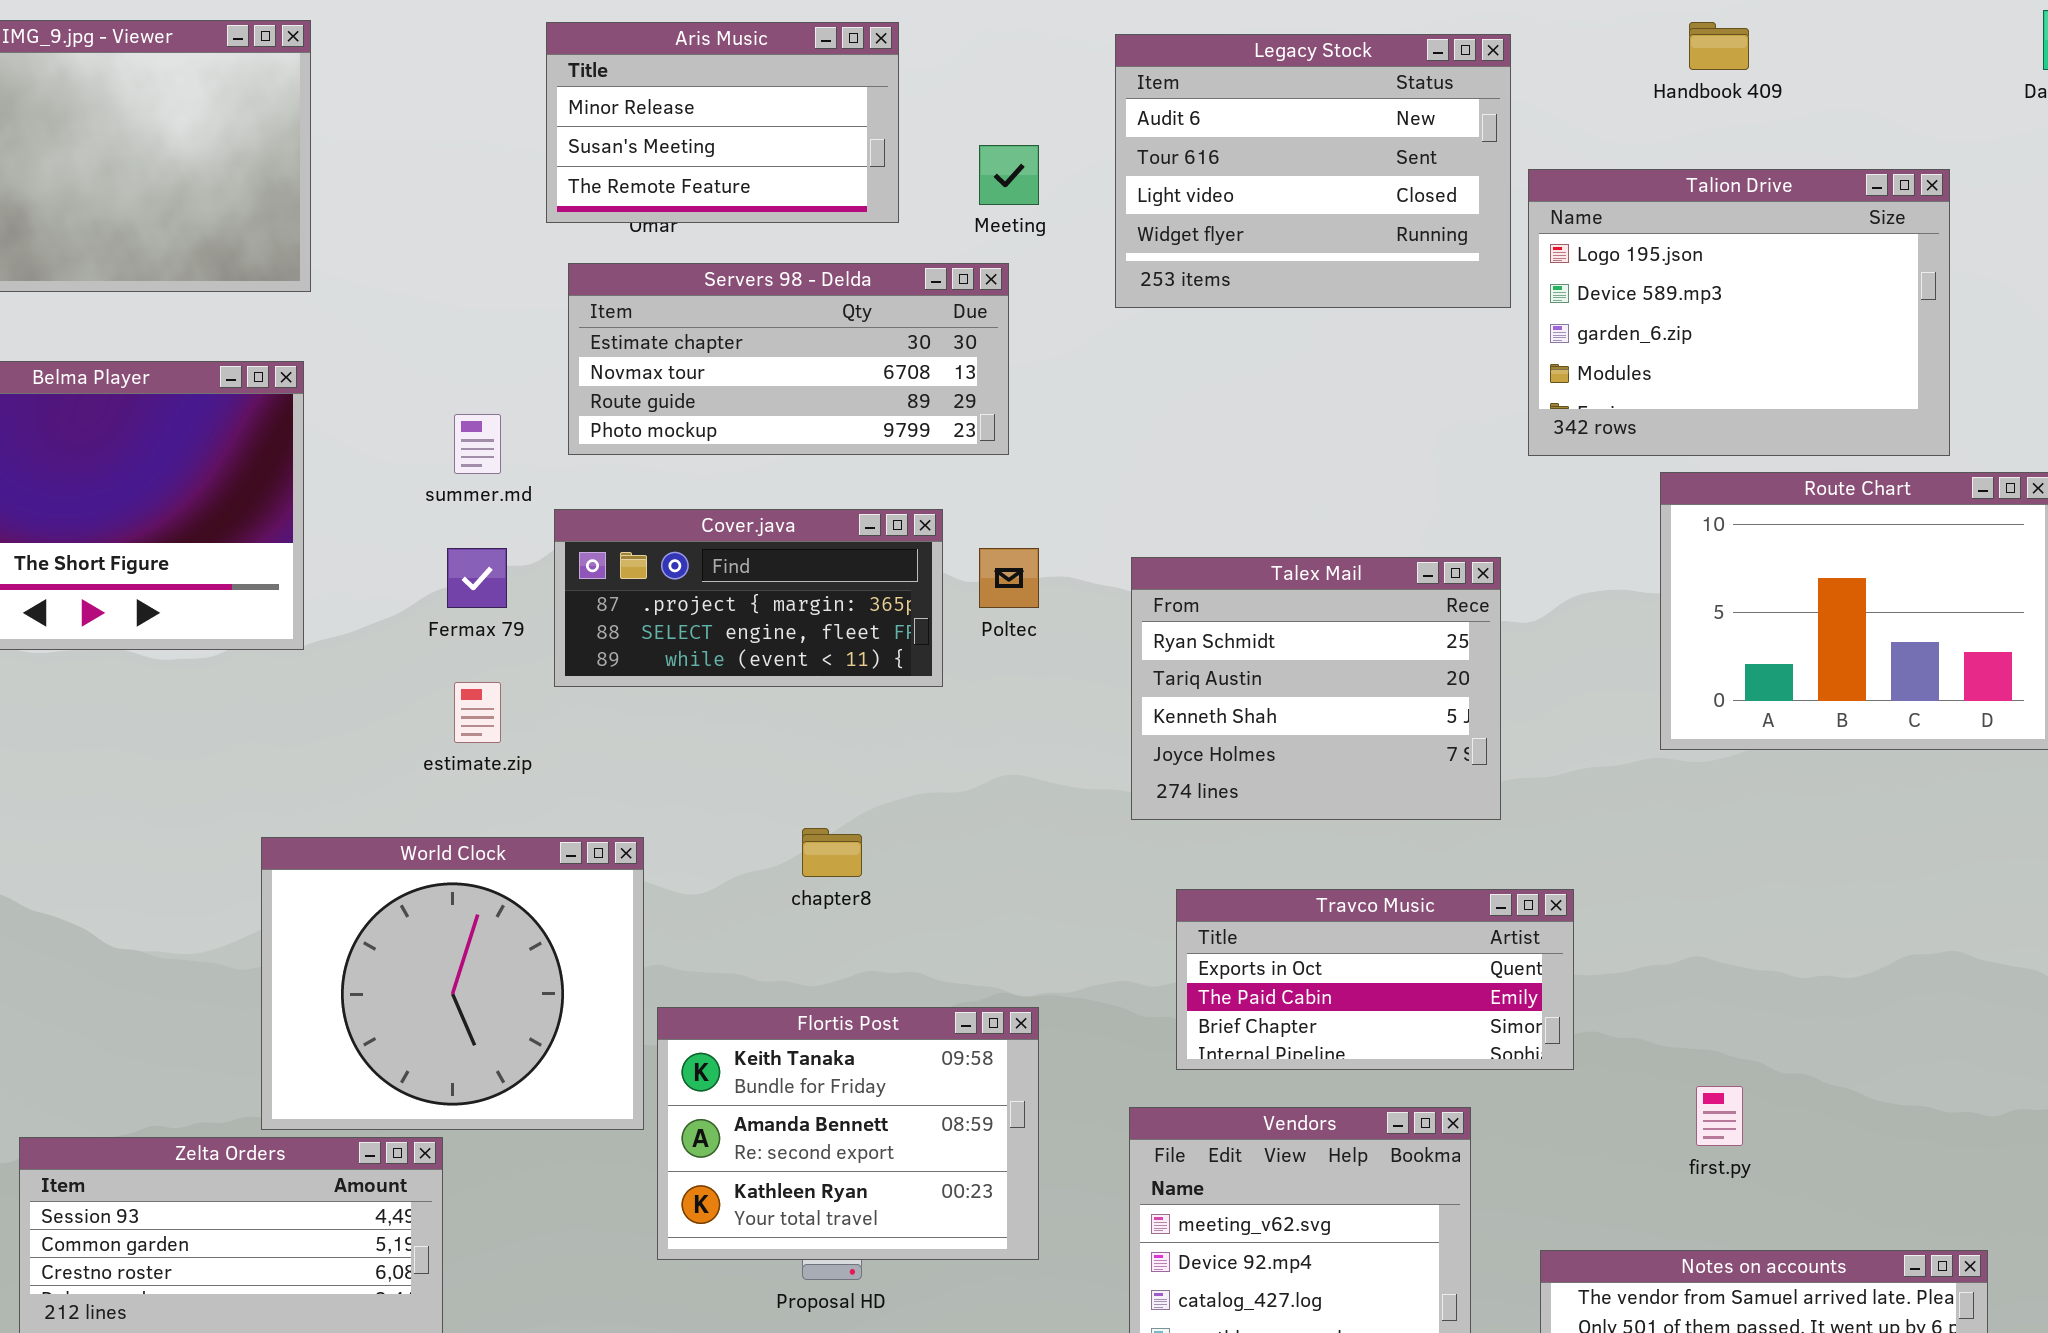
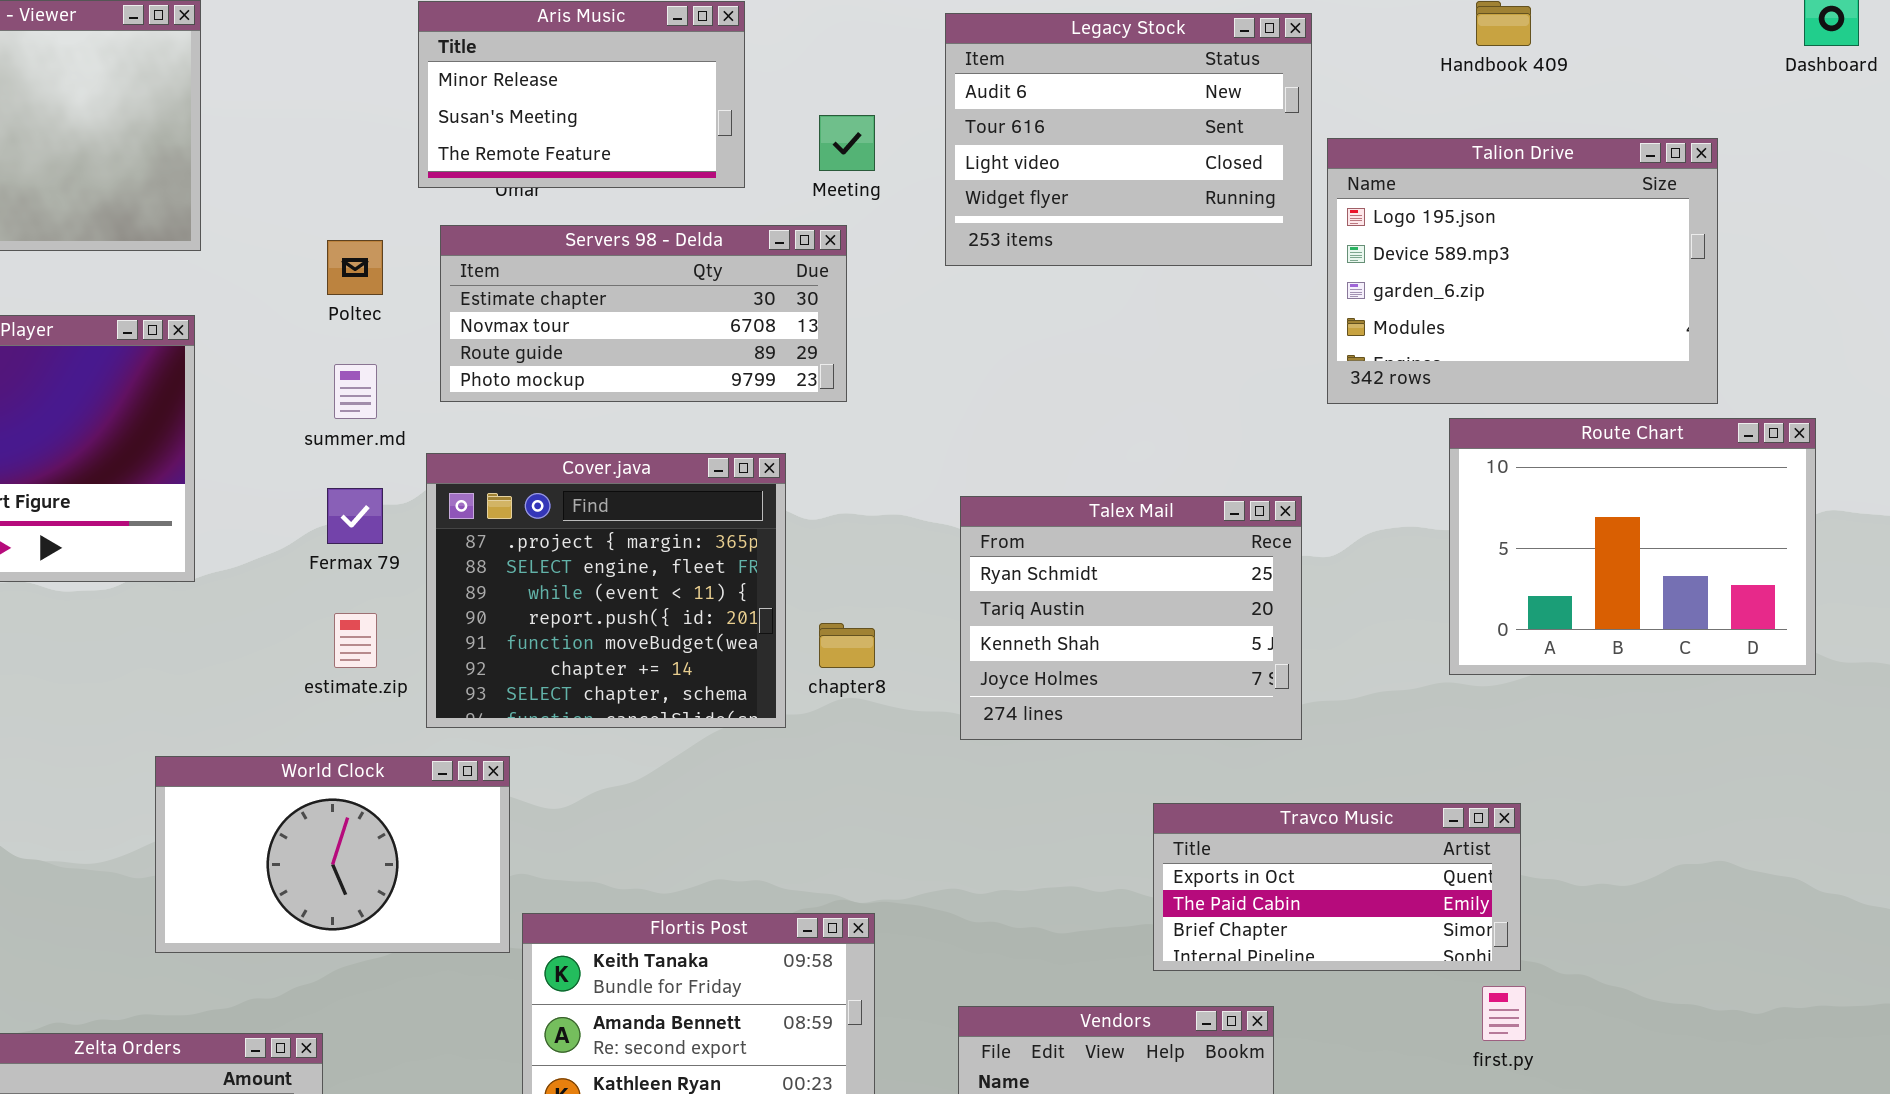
Cover.java: [554,509,943,687] -> [426,453,786,728], resized
Poltec: [979,548,1039,608] -> [327,240,383,295], moved
chapter8: [802,828,862,877] -> [819,623,875,668], moved
World Clock: [261,837,644,1130] -> [155,756,510,953], resized
Travco Music: [1176,889,1574,1070] -> [1153,803,1521,971], moved

